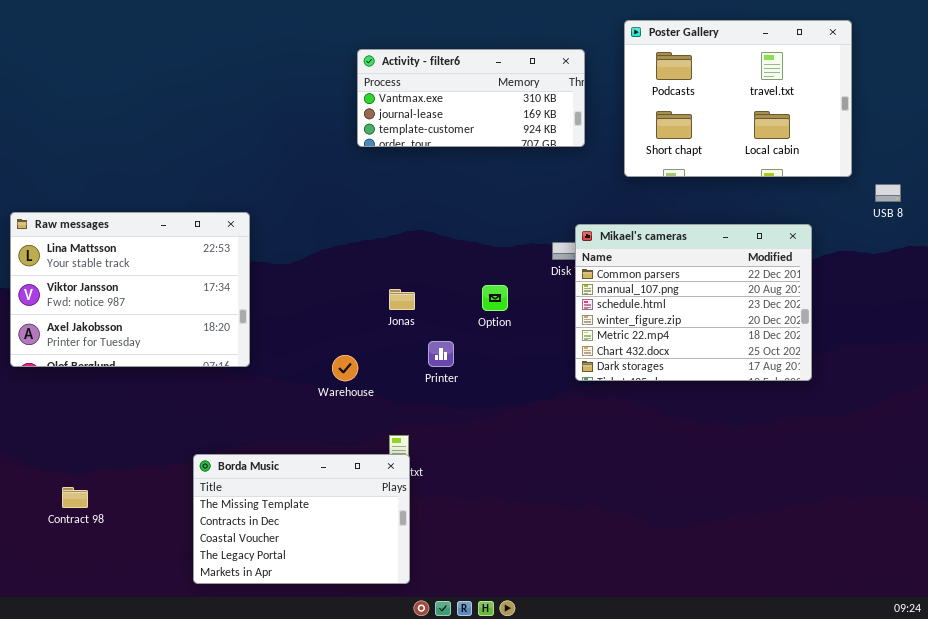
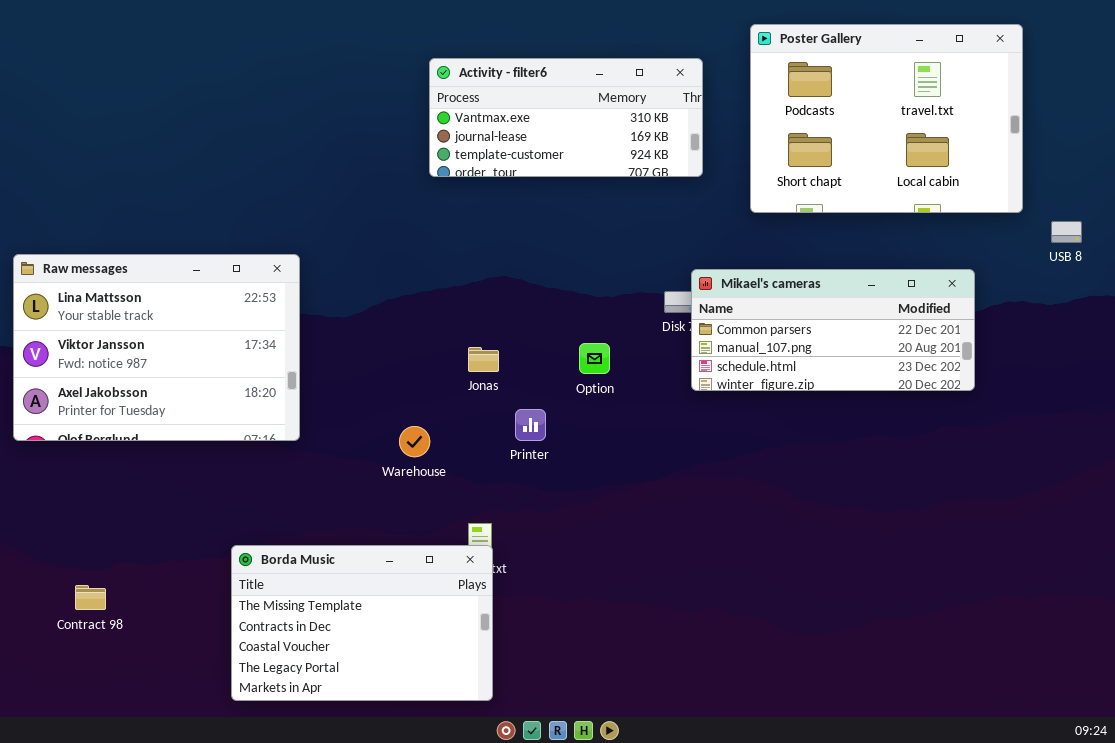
Mikael's cameras: [575,224,812,381] -> [691,269,975,391], resized

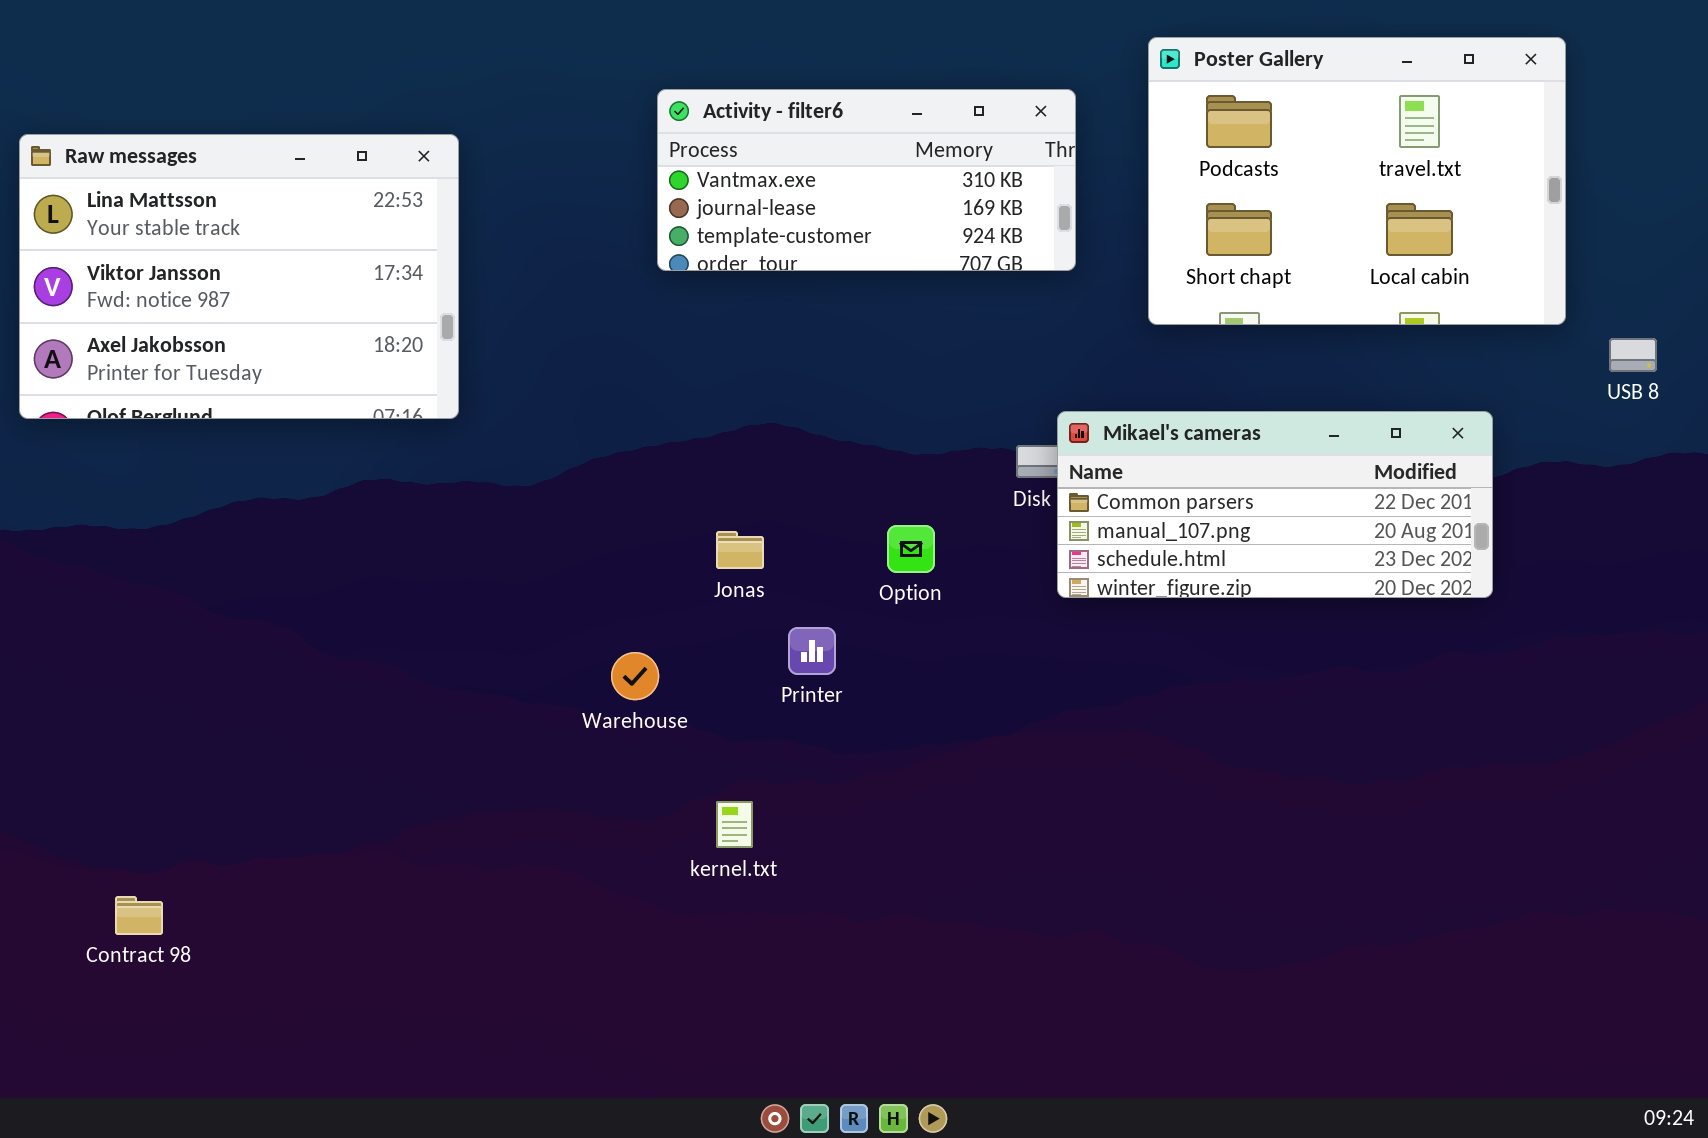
Raw messages: [13,254,300,441] -> [19,134,459,419], moved
Borda Music: [231,545,493,701] -> none, closed

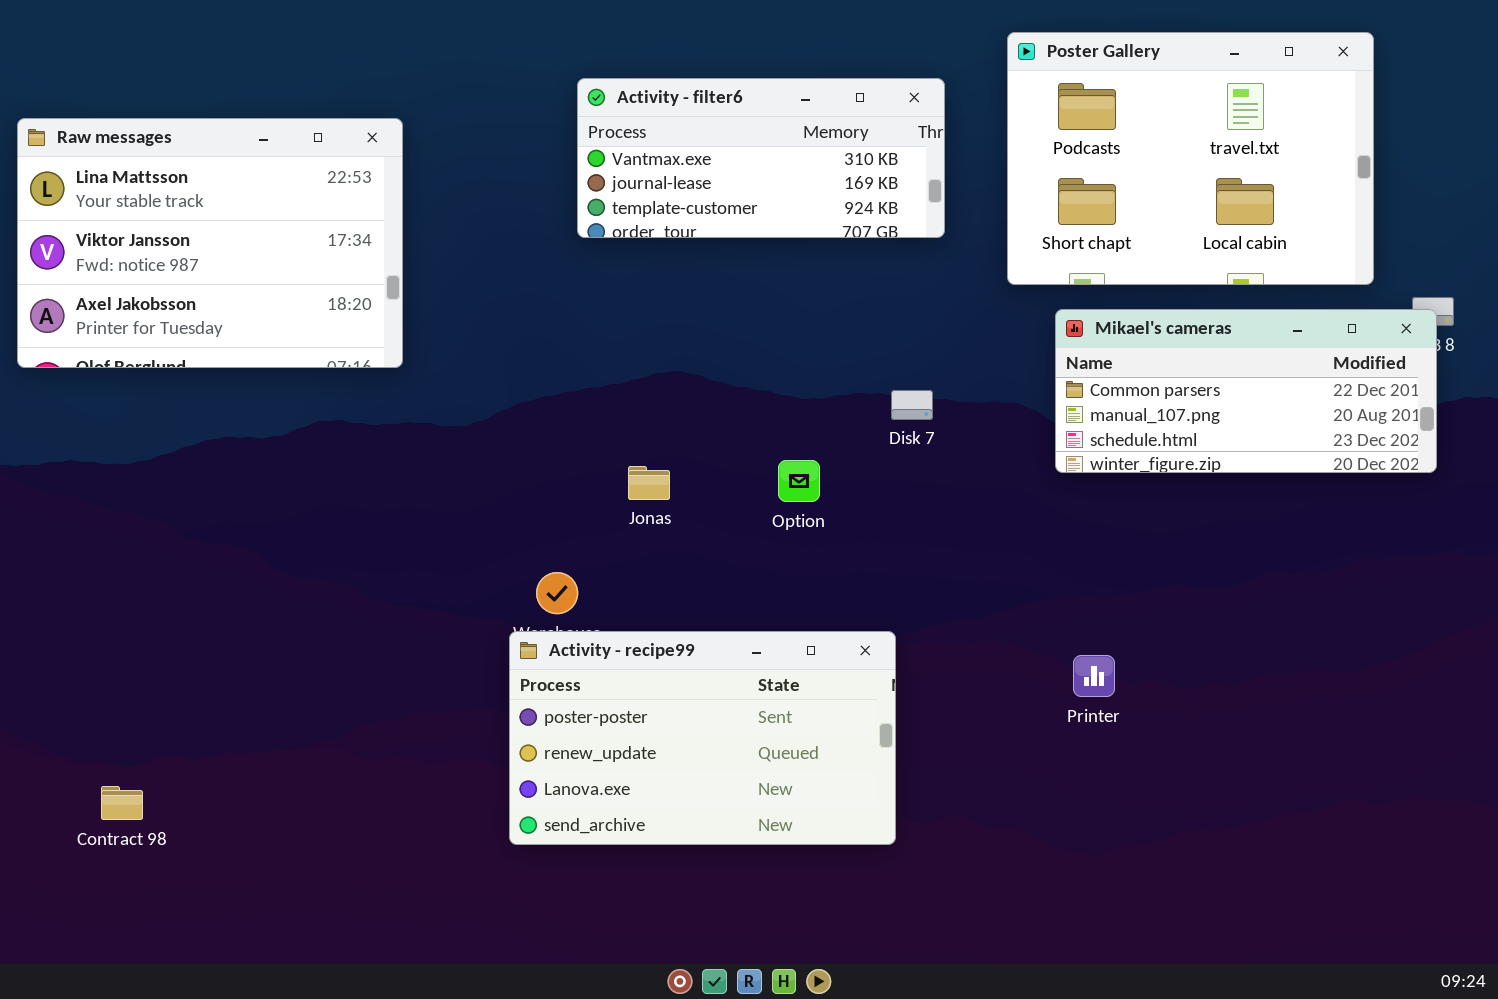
Mikael's cameras: [1057,411,1493,598] -> [1055,309,1437,473], moved
Printer: [788,627,836,675] -> [1073,655,1115,697], moved
Activity - recipe99: none -> [509,631,896,845], opened

